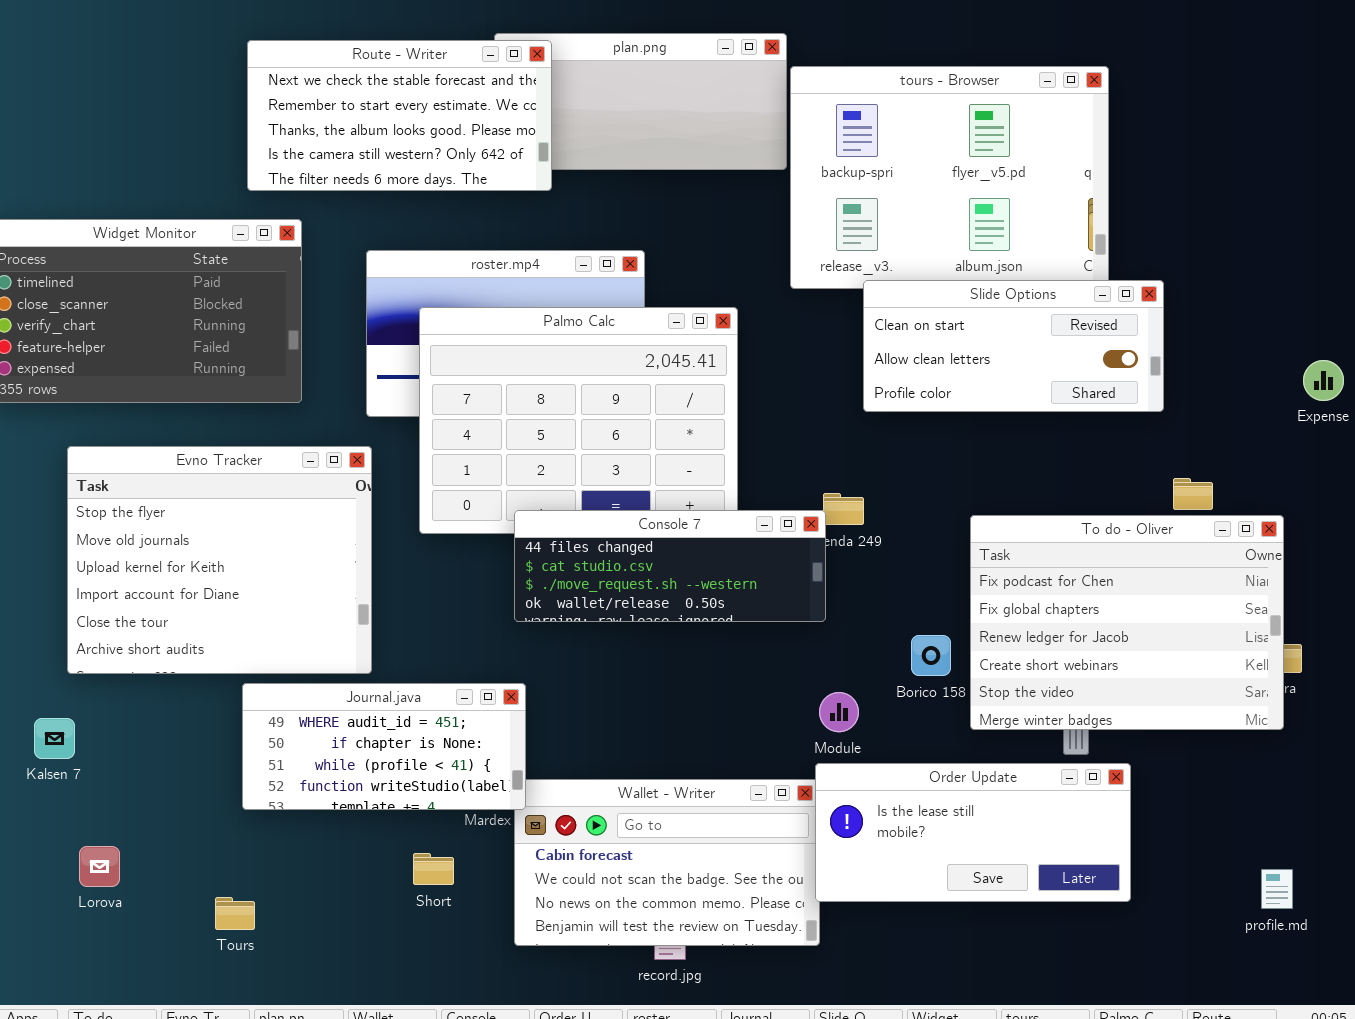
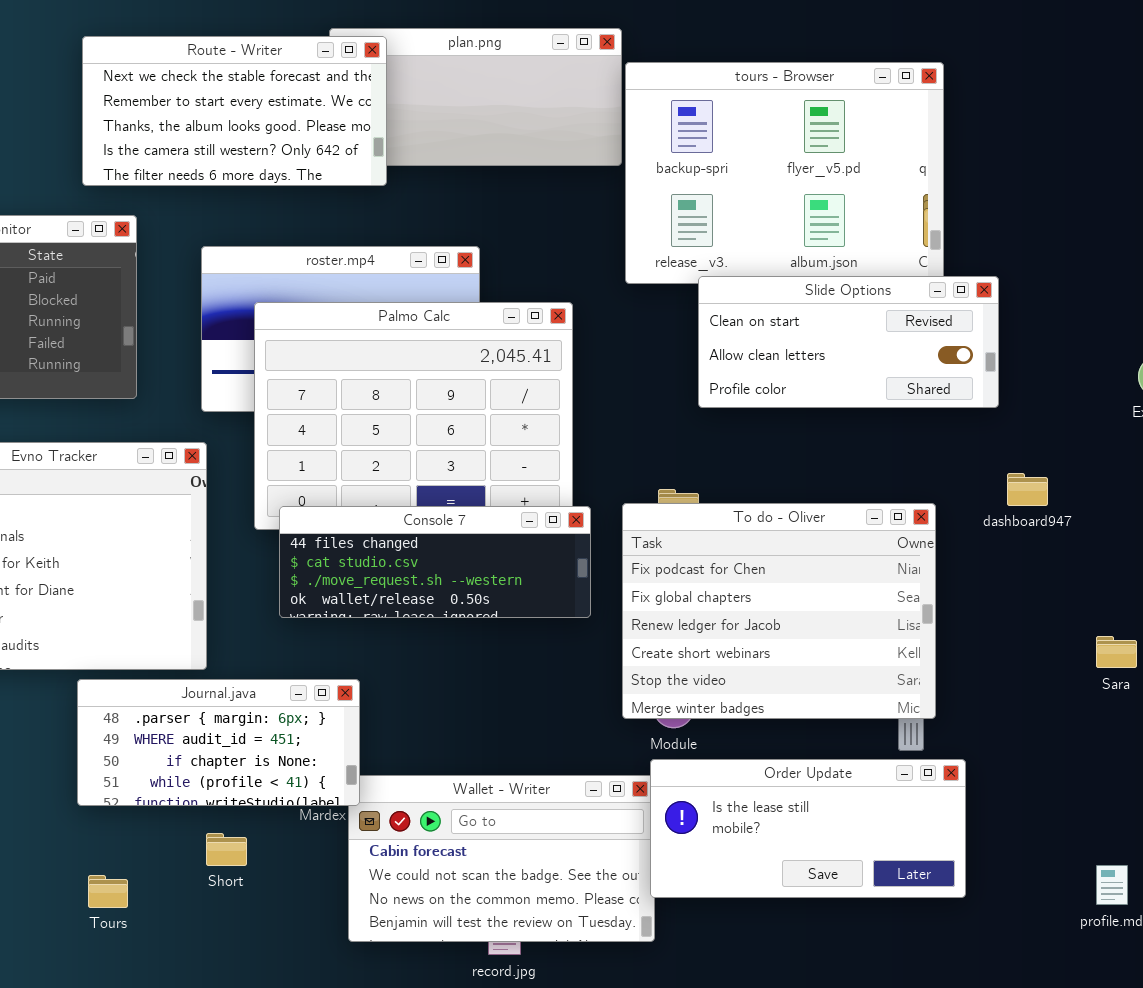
Console 7: [514,510,826,622] -> [279,506,591,618], moved
To do - Oliver: [970,515,1284,730] -> [622,503,936,719], moved
Journal.java: [242,683,526,810] -> [77,679,360,806], scrolled up 1 row
Short: [413,853,454,885] -> [206,833,247,866], moved
Tours: [215,897,255,930] -> [88,875,128,908], moved

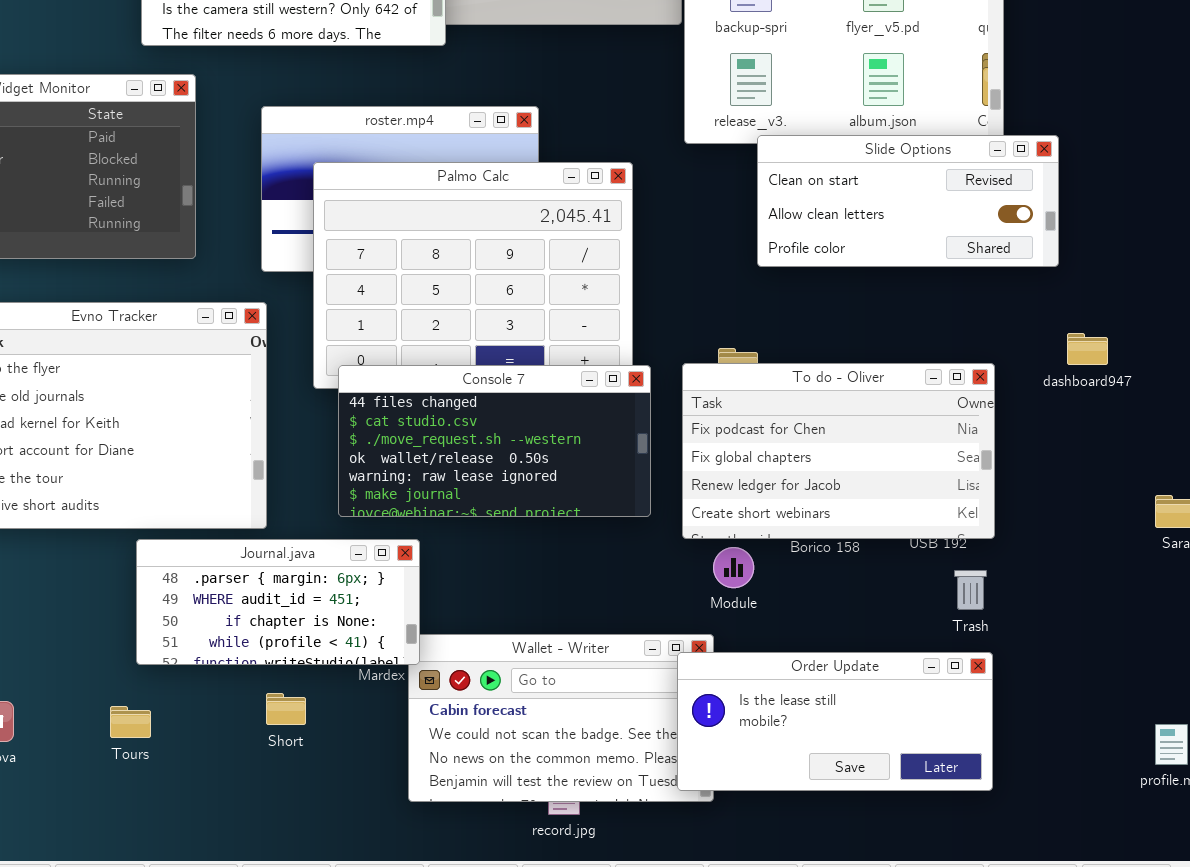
To do - Oliver: [622,503,936,719] -> [682,363,995,539], resized
Console 7: [279,506,591,618] -> [338,365,651,517], resized
Order Update: [650,759,966,898] -> [677,652,993,791], moved
Tours: [88,875,128,908] -> [110,706,151,738], moved

